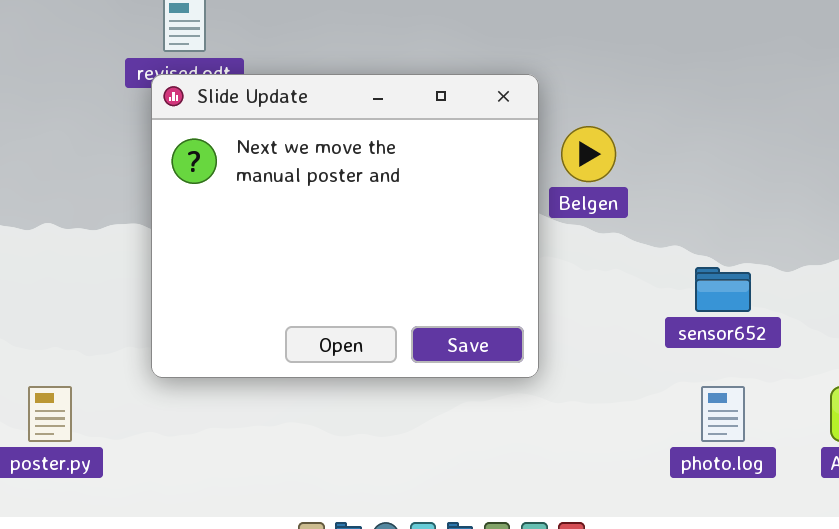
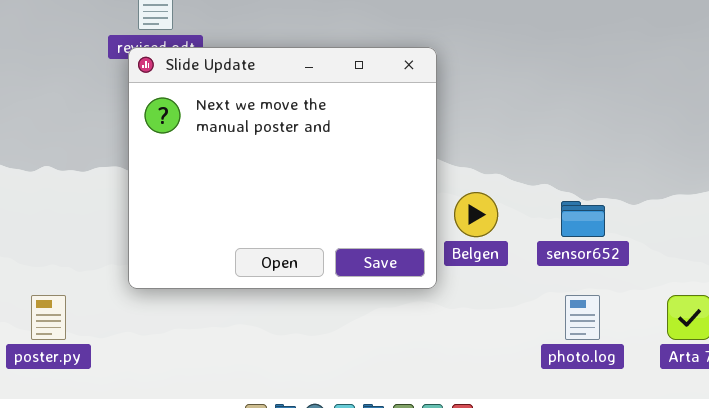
Belgen: [561,126,616,182] -> [454,192,498,237], moved

